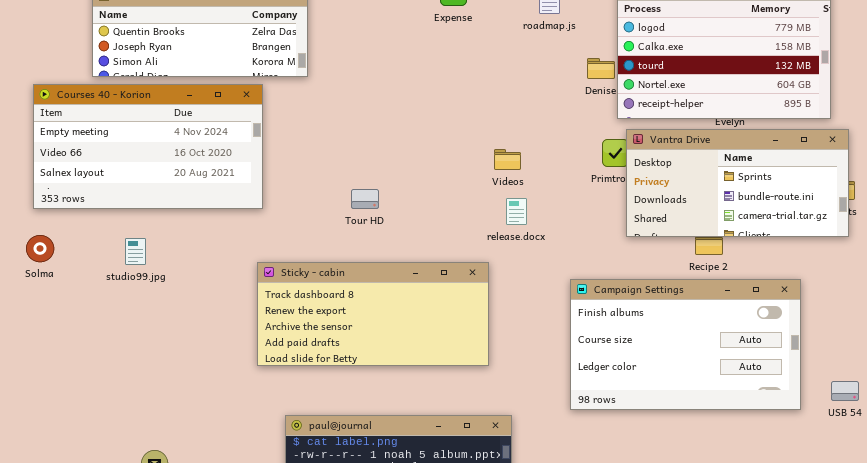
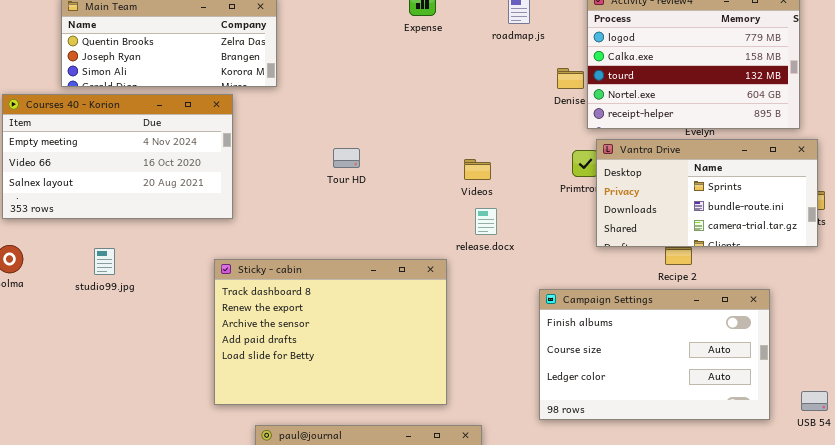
Tour HD: [351,189,379,209] -> [333,148,360,168], moved
Sticky - cabin: [257,262,489,366] -> [214,259,447,405], moved, resized

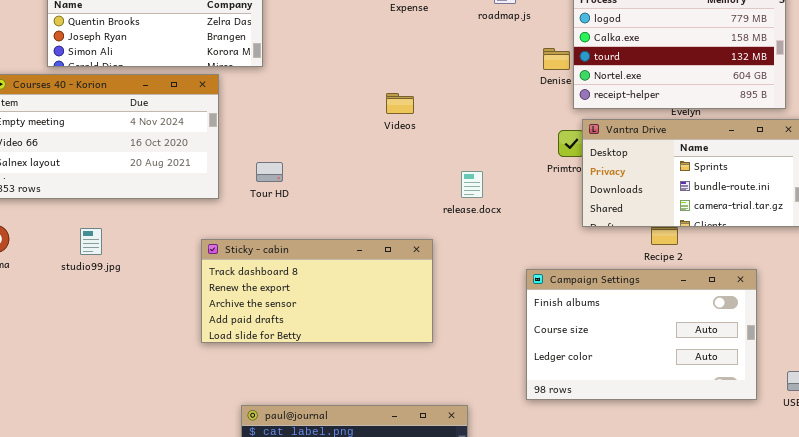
Tour HD: [333,148,360,168] -> [256,162,283,182], moved
Videos: [464,159,491,180] -> [386,93,414,114], moved
release.docx: [475,208,497,235] -> [461,171,483,198], moved
Sticky - cabin: [214,259,447,405] -> [201,239,433,343], resized

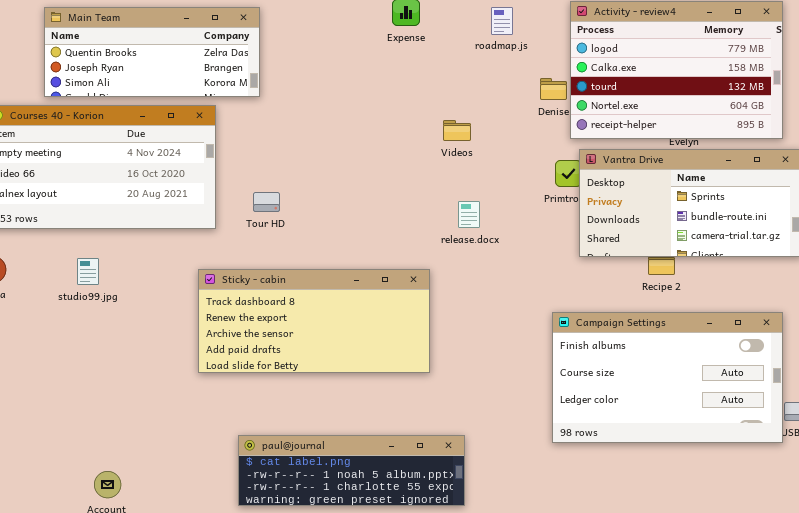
Videos: [386,93,414,114] -> [443,120,471,141], moved
Campaign Settings: [526,269,757,400] -> [552,312,783,443], moved

